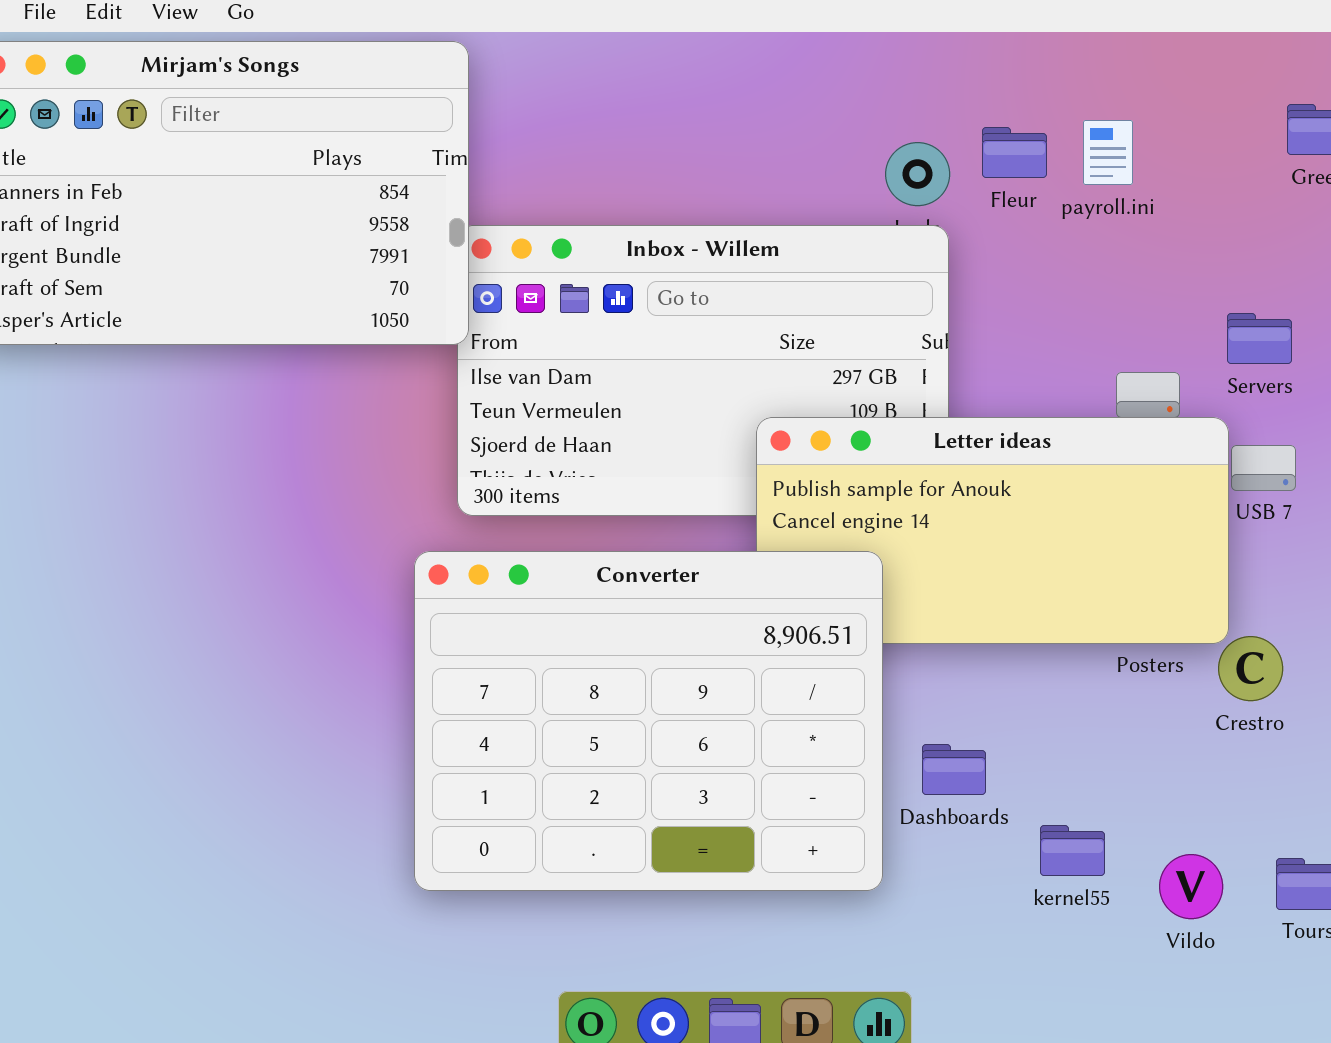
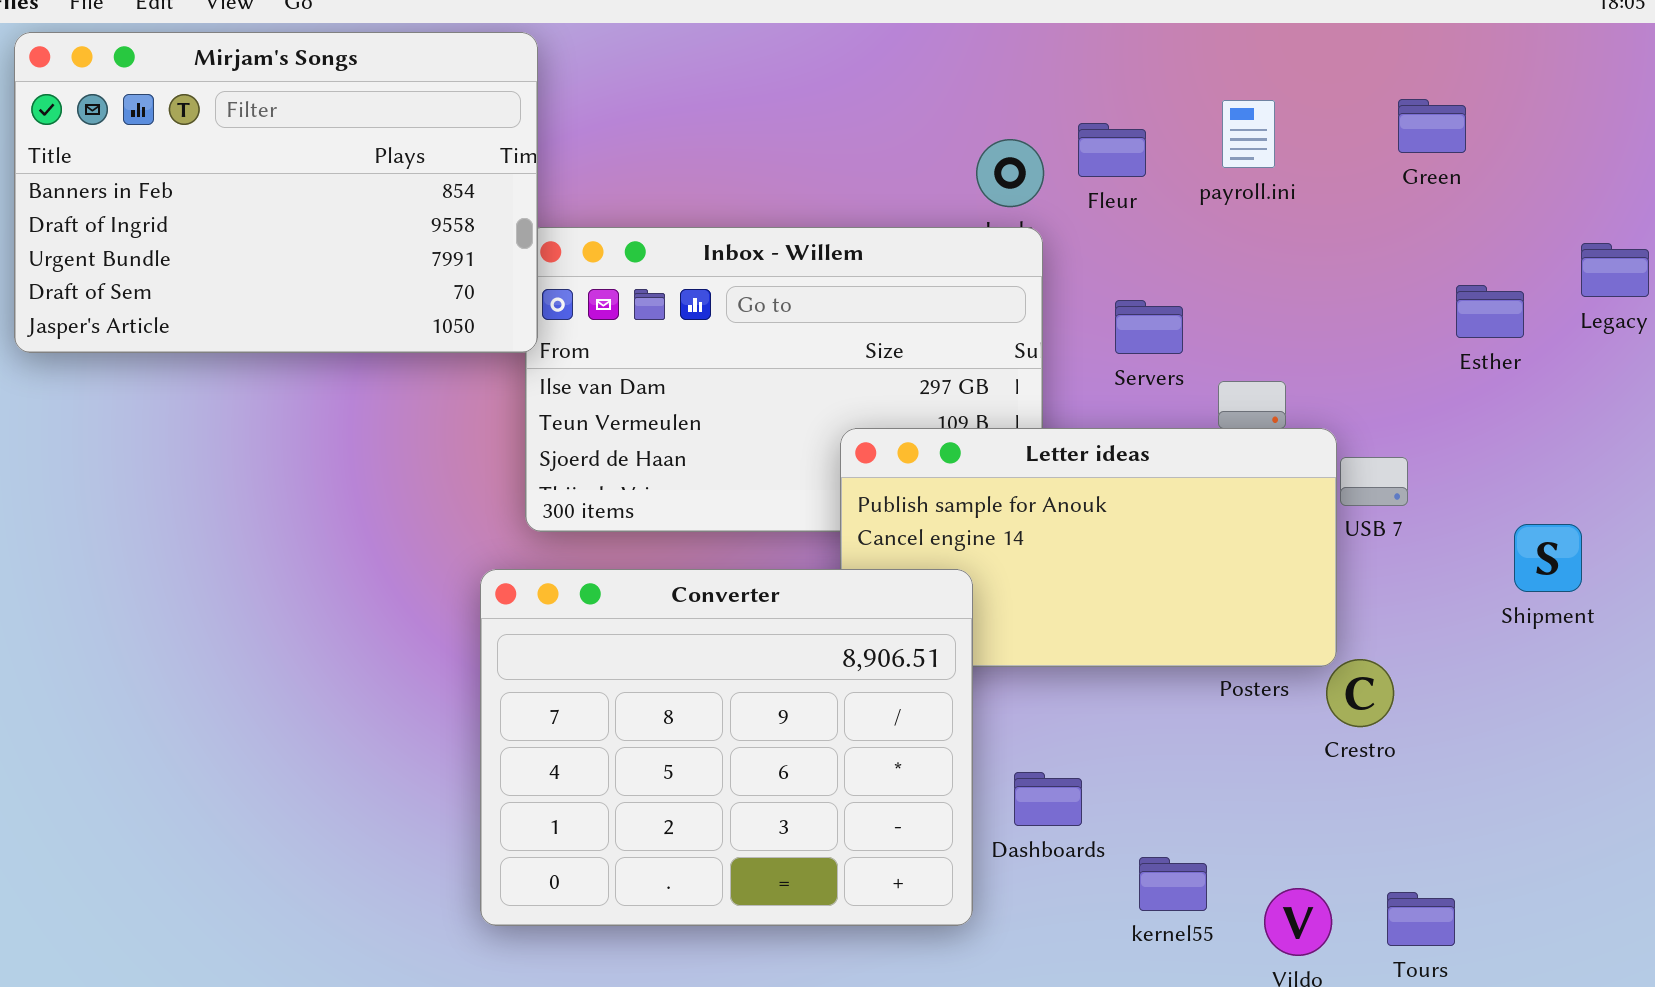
payroll.ini: [1083,120,1133,185] -> [1222,100,1275,168], moved
Servers: [1227,313,1292,364] -> [1115,300,1183,354], moved

